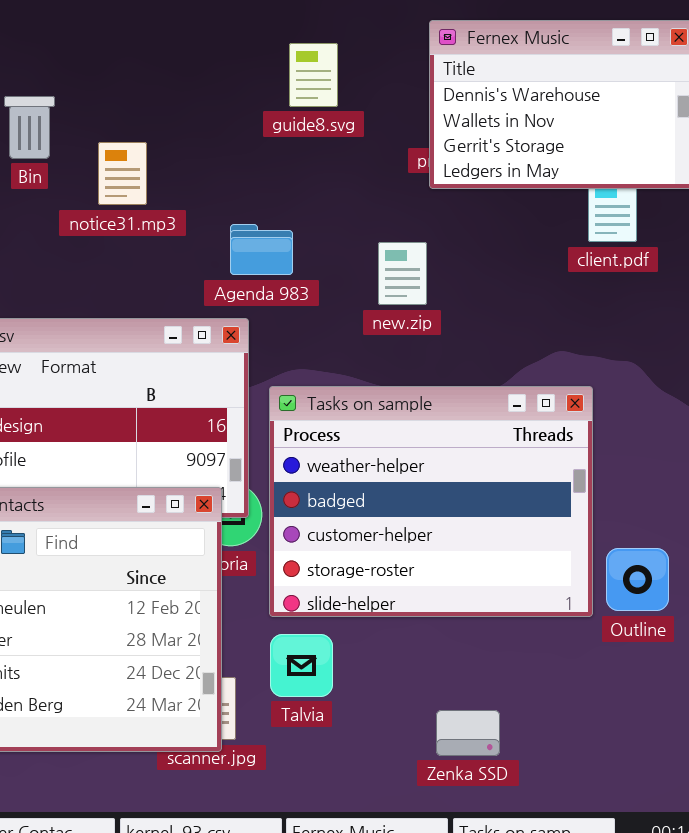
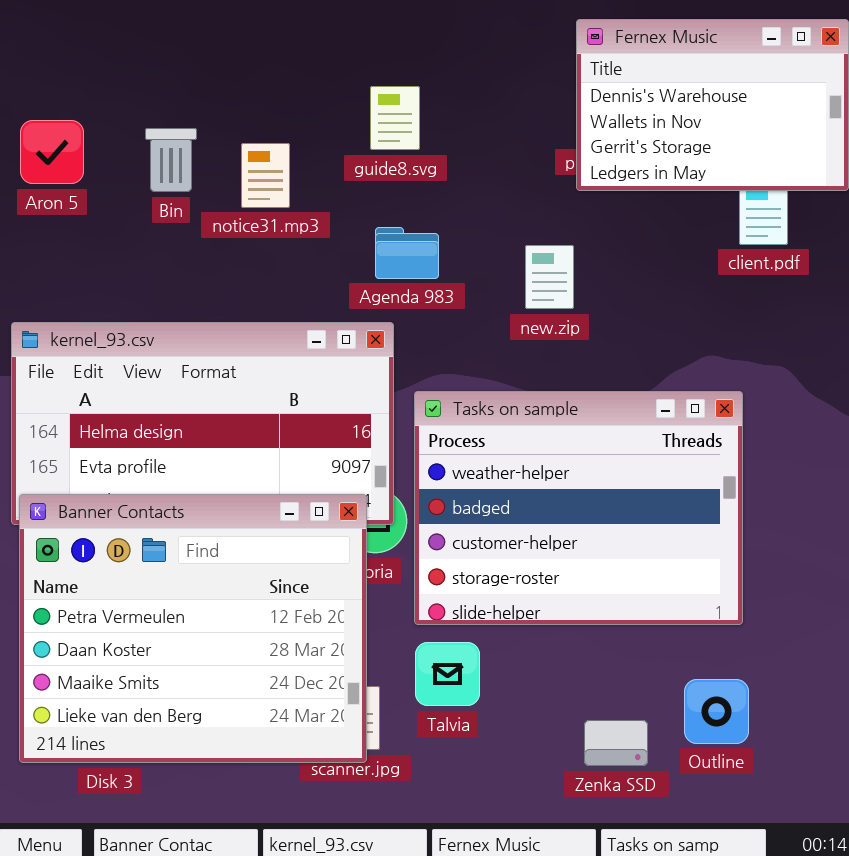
guide8.svg: [289,43,338,107] -> [370,86,420,150], moved
Bin: [4,96,55,159] -> [145,128,197,192], moved
Outline: [606,548,669,611] -> [684,679,749,744], moved

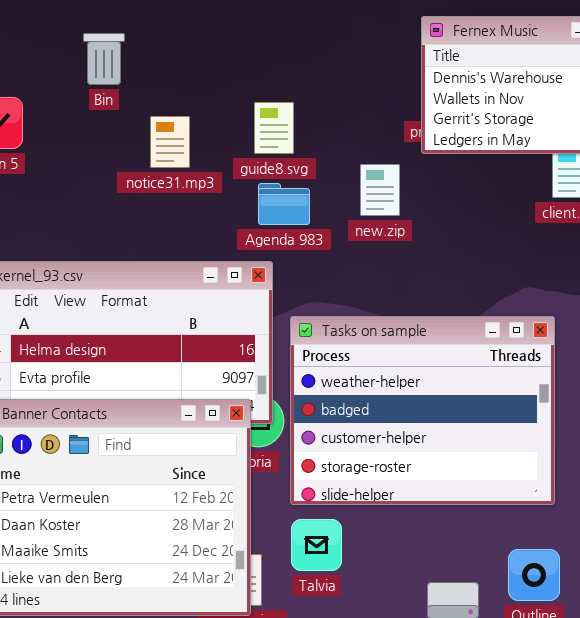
guide8.svg: [370,86,420,150] -> [254,102,294,154], moved
Bin: [145,128,197,192] -> [83,33,125,85], moved
new.zip: [525,245,574,309] -> [360,164,400,216], moved

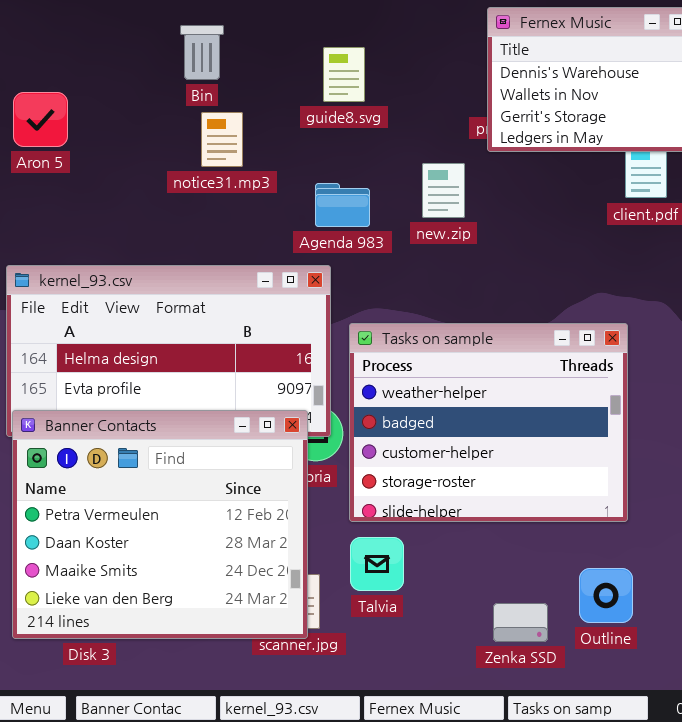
Bin: [83,33,125,85] -> [180,25,224,80], moved
guide8.svg: [254,102,294,154] -> [323,47,365,102], moved

